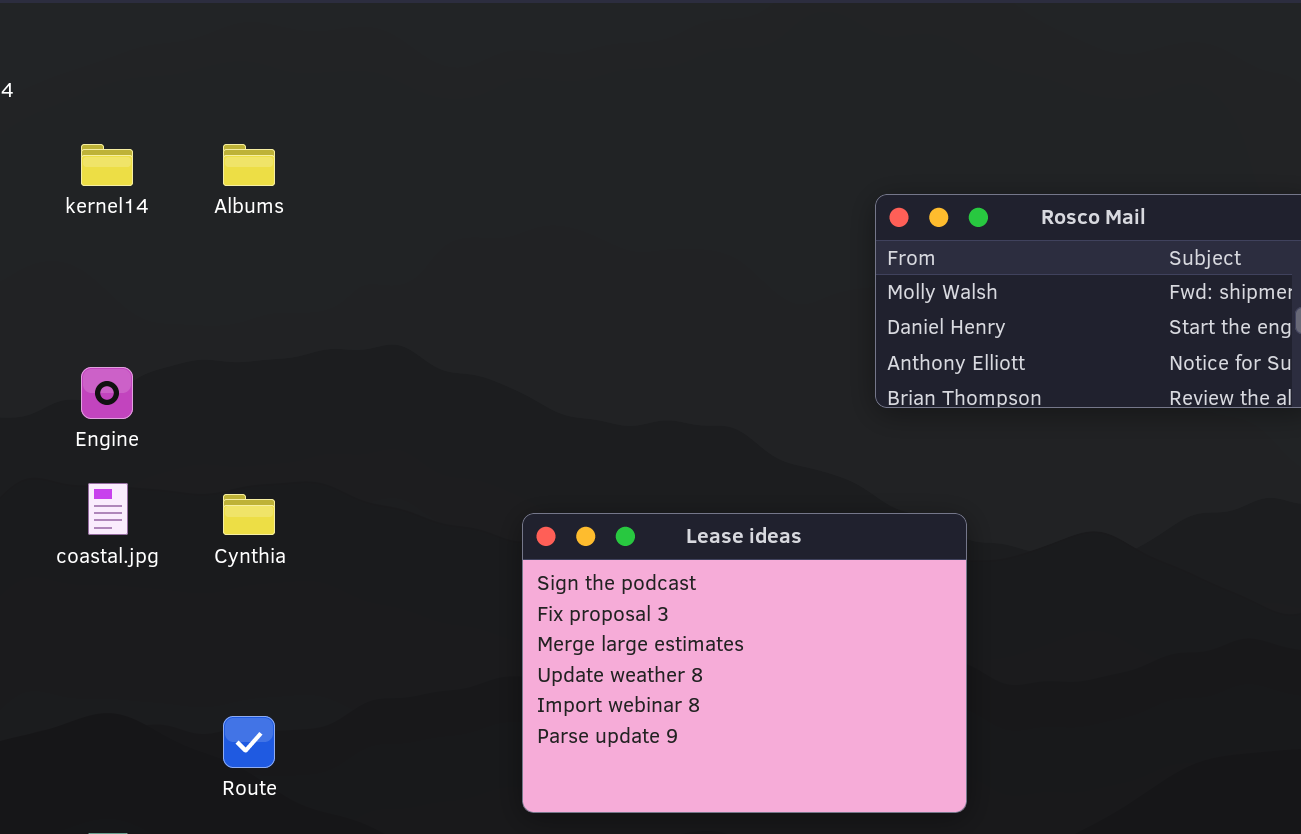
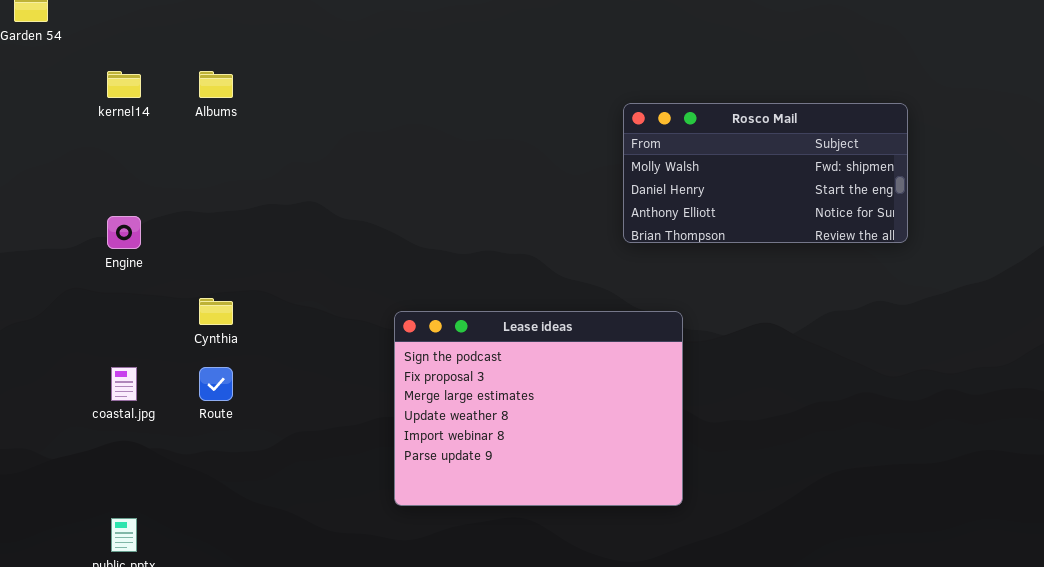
coastal.jpg: [88,483,128,535] -> [111,367,137,401], moved
Route: [223,716,275,768] -> [199,367,233,401], moved

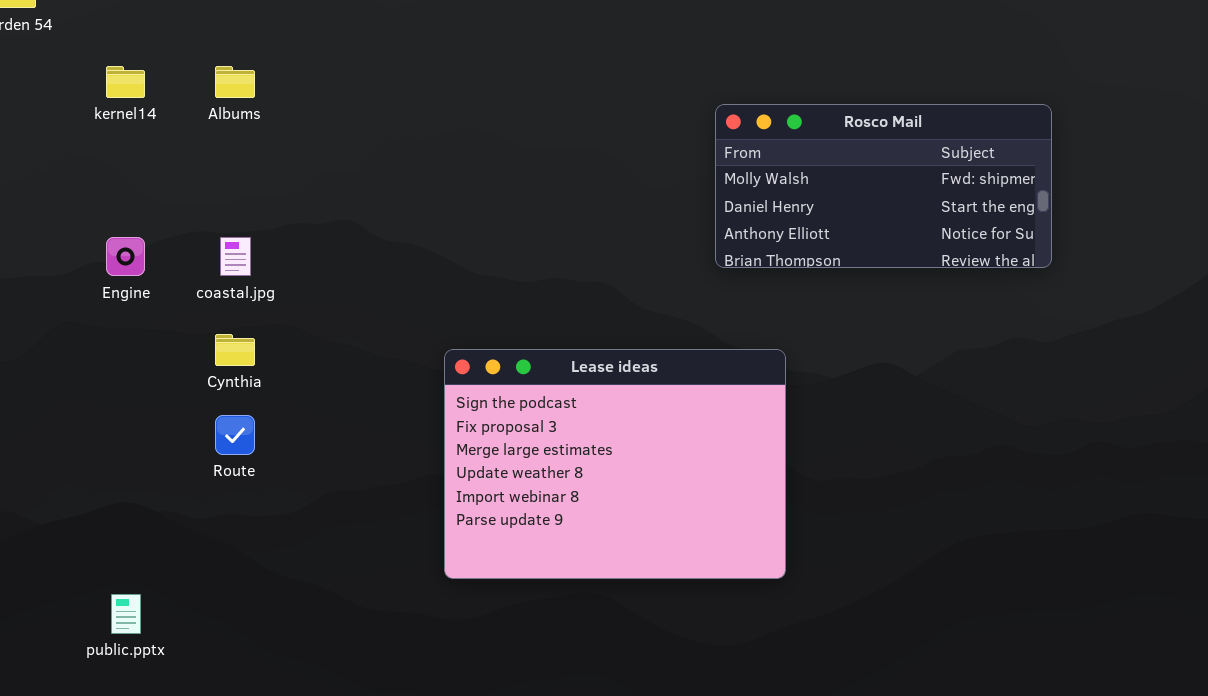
coastal.jpg: [111,367,137,401] -> [220,237,251,276], moved

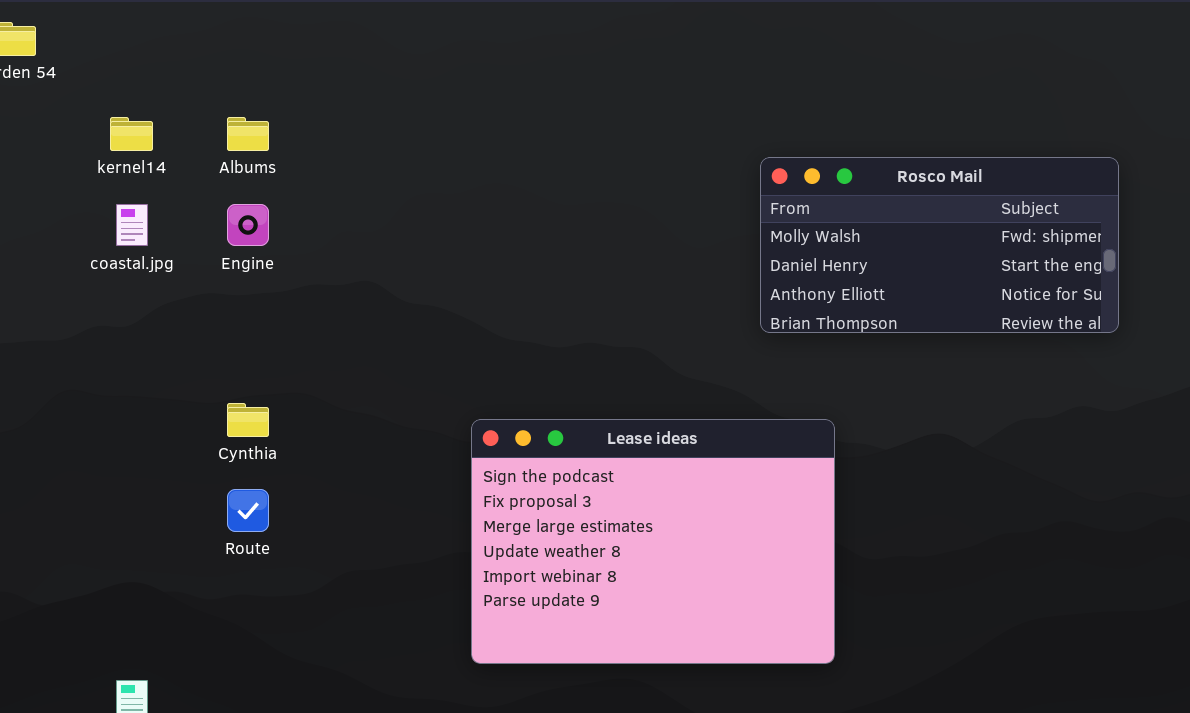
Engine: [106,237,145,276] -> [227,204,269,246], moved
coastal.jpg: [220,237,251,276] -> [116,204,148,246], moved

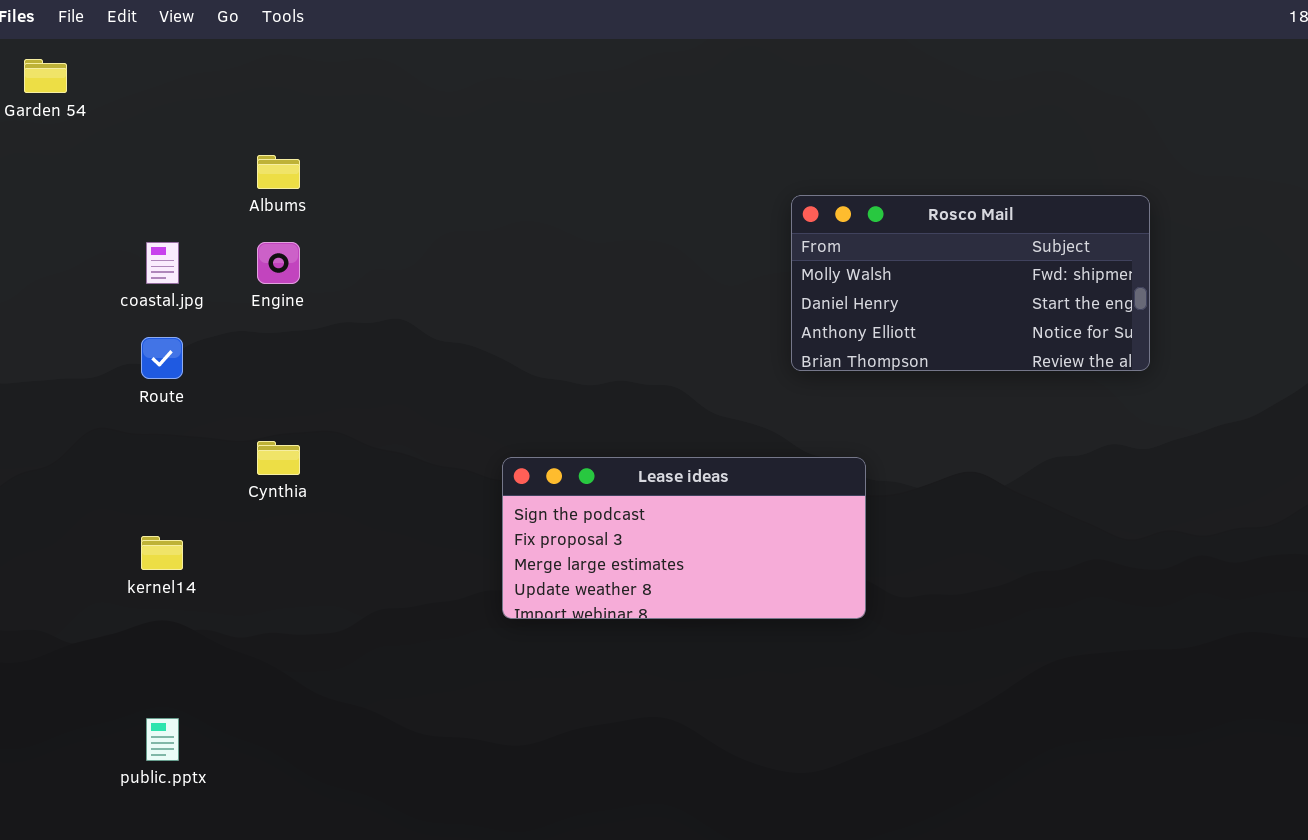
kernel14: [110,117,153,151] -> [141,536,183,570], moved
Lease ideas: [471,419,835,664] -> [502,457,866,619], resized
Route: [227,489,269,532] -> [141,337,183,379], moved

